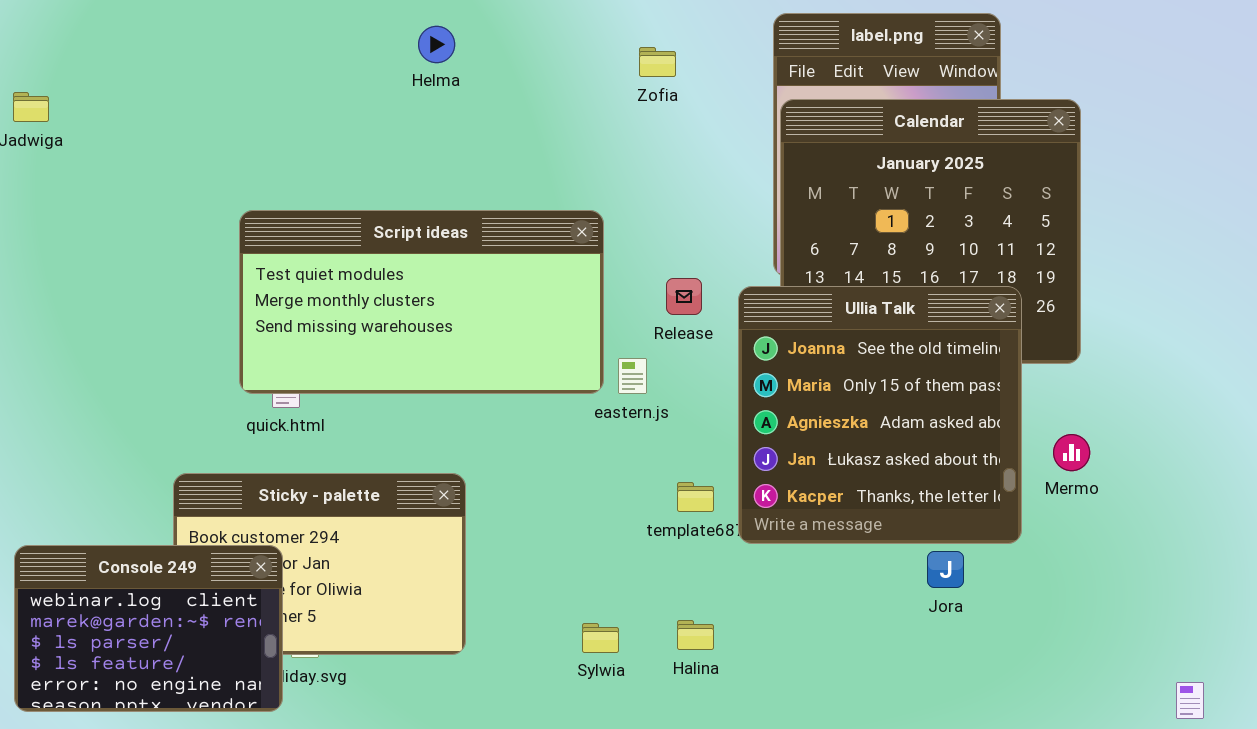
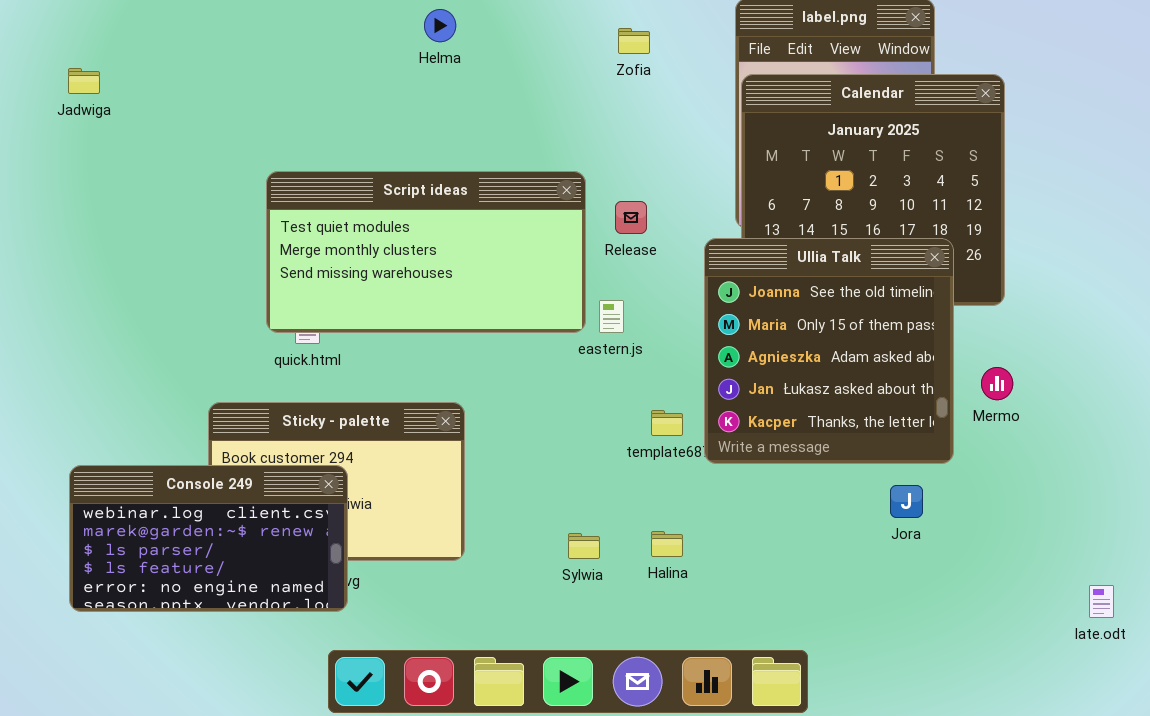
Release: [666,278,702,315] -> [615,201,647,234], moved
Console 249: [14,545,283,712] -> [69,465,348,612], resized
Jora: [927,551,964,588] -> [890,485,923,518], moved

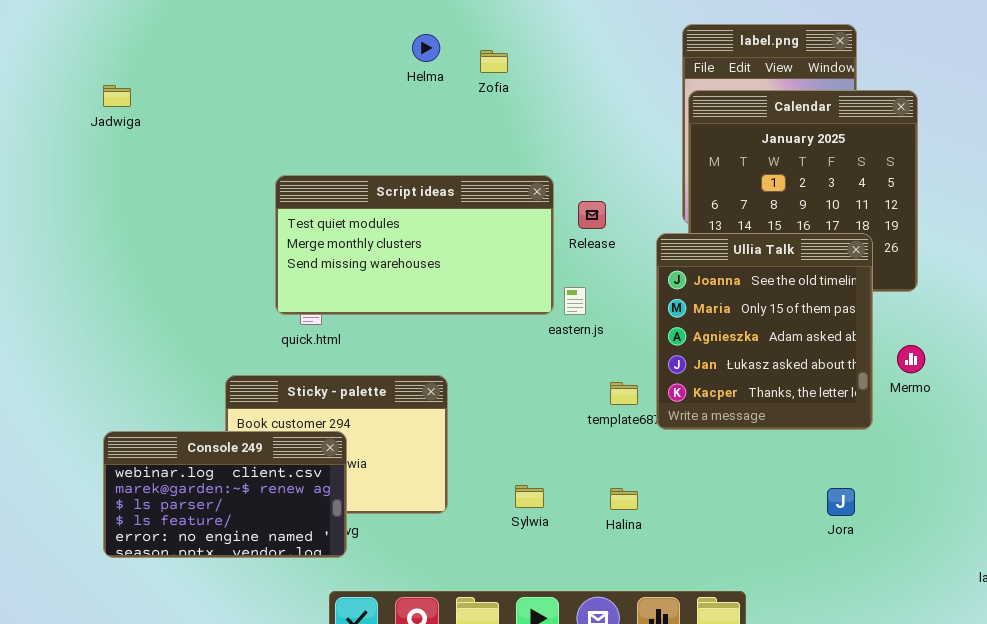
Zofia: [618,28,650,54] -> [480,50,508,73], moved
Jora: [890,485,923,518] -> [827,488,855,516], moved
Sylwia: [568,533,600,559] -> [515,485,544,508], moved

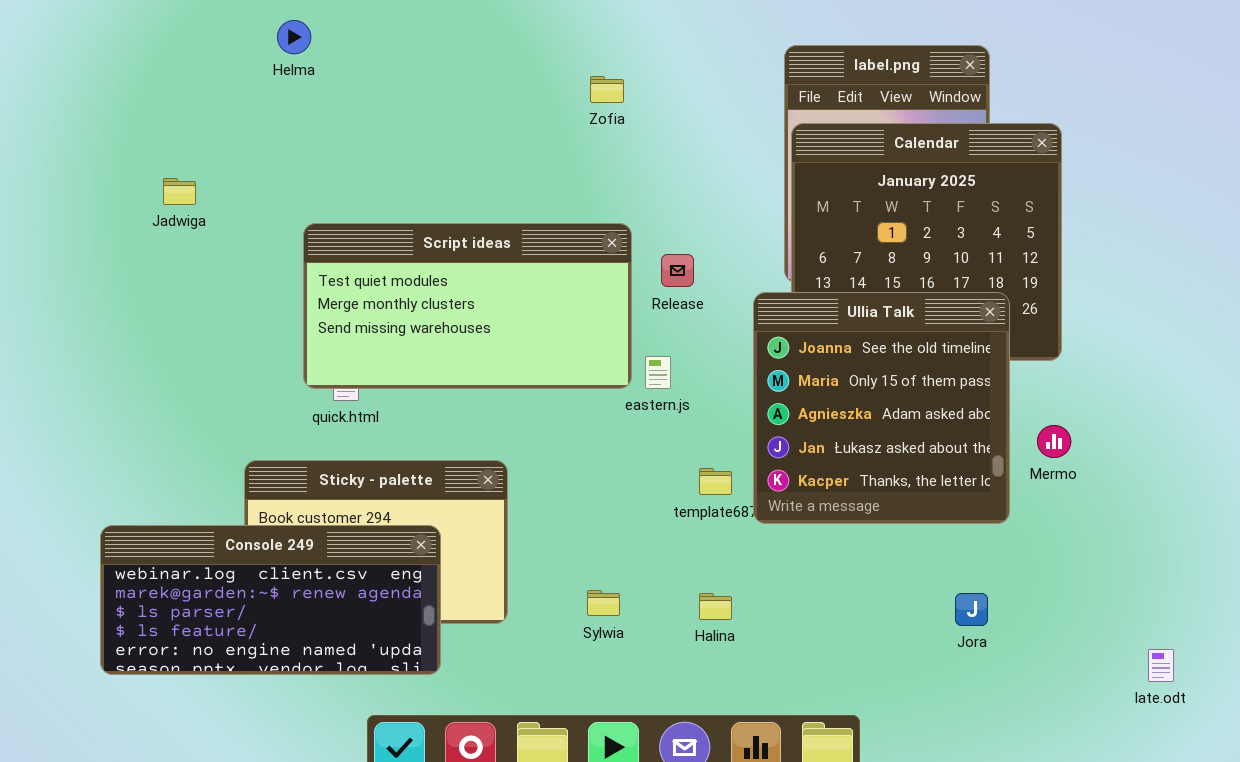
Helma: [412,34,440,62] -> [277,20,311,54], moved
Zofia: [480,50,508,73] -> [590,76,624,103], moved
Jadwiga: [103,85,131,107] -> [163,178,196,205], moved
Console 249: [103,431,347,558] -> [100,525,441,675], resized

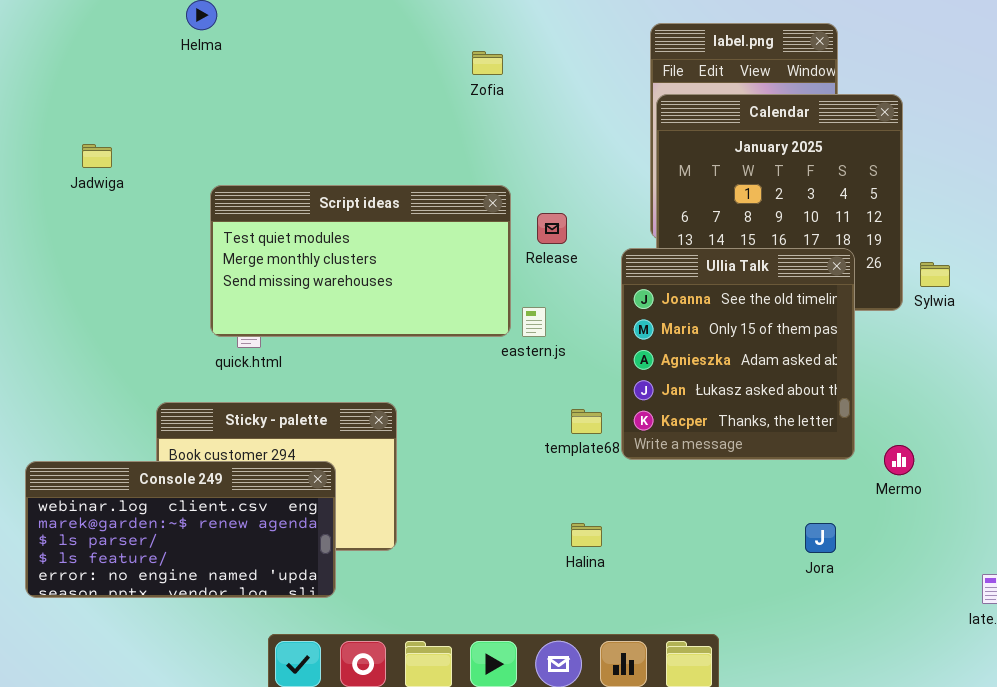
Mermo: [1037,425,1071,458] -> [884,445,914,475], moved
Sylwia: [587,590,620,616] -> [920,262,950,287], moved

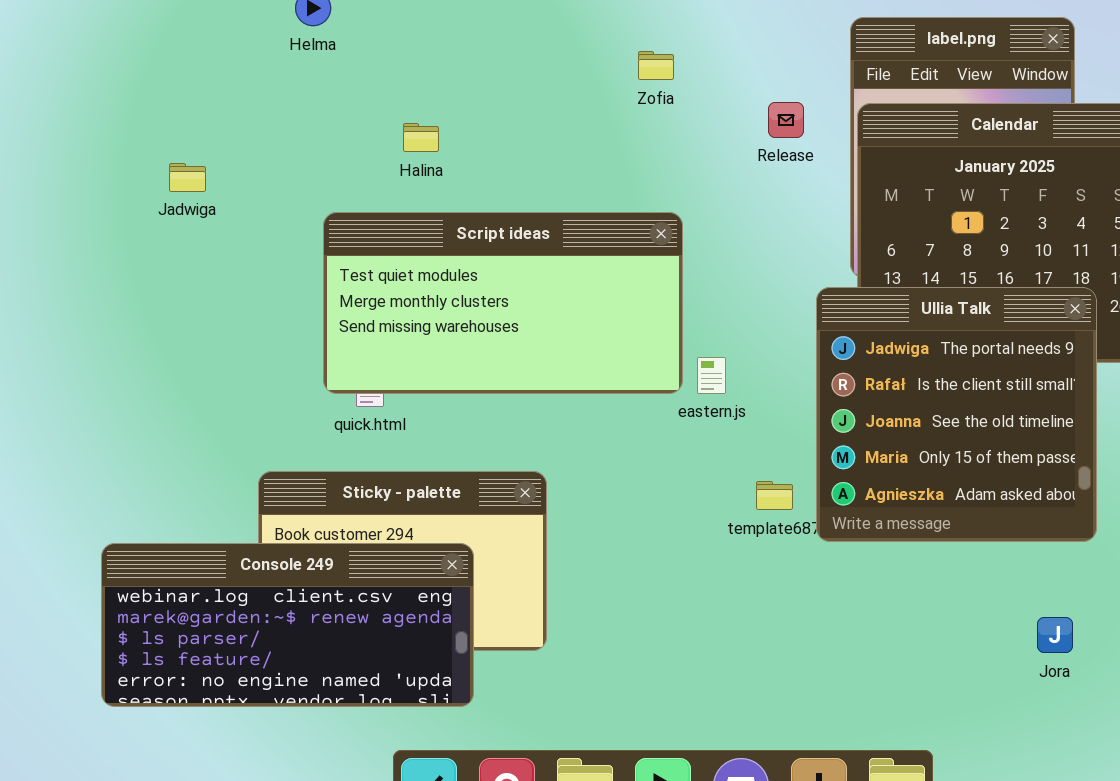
Release: [537,213,567,244] -> [768,102,804,138], moved
Ullia Talk: [621,248,855,460] -> [816,287,1097,542], scrolled up 2 rows
Halina: [571,523,602,547] -> [403,123,439,152], moved

